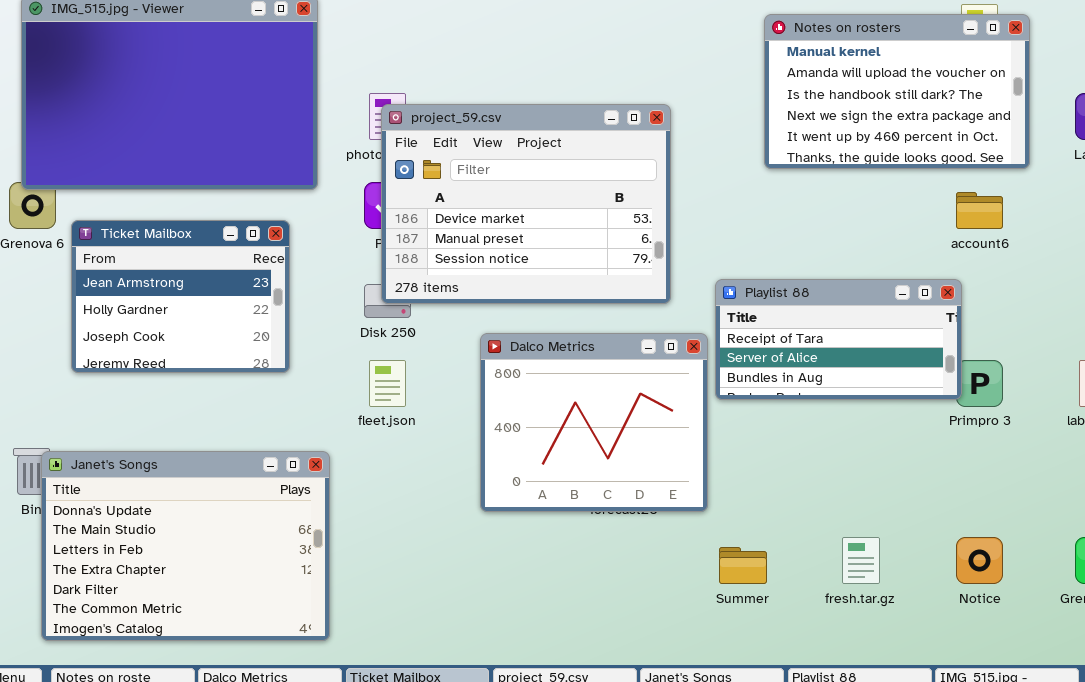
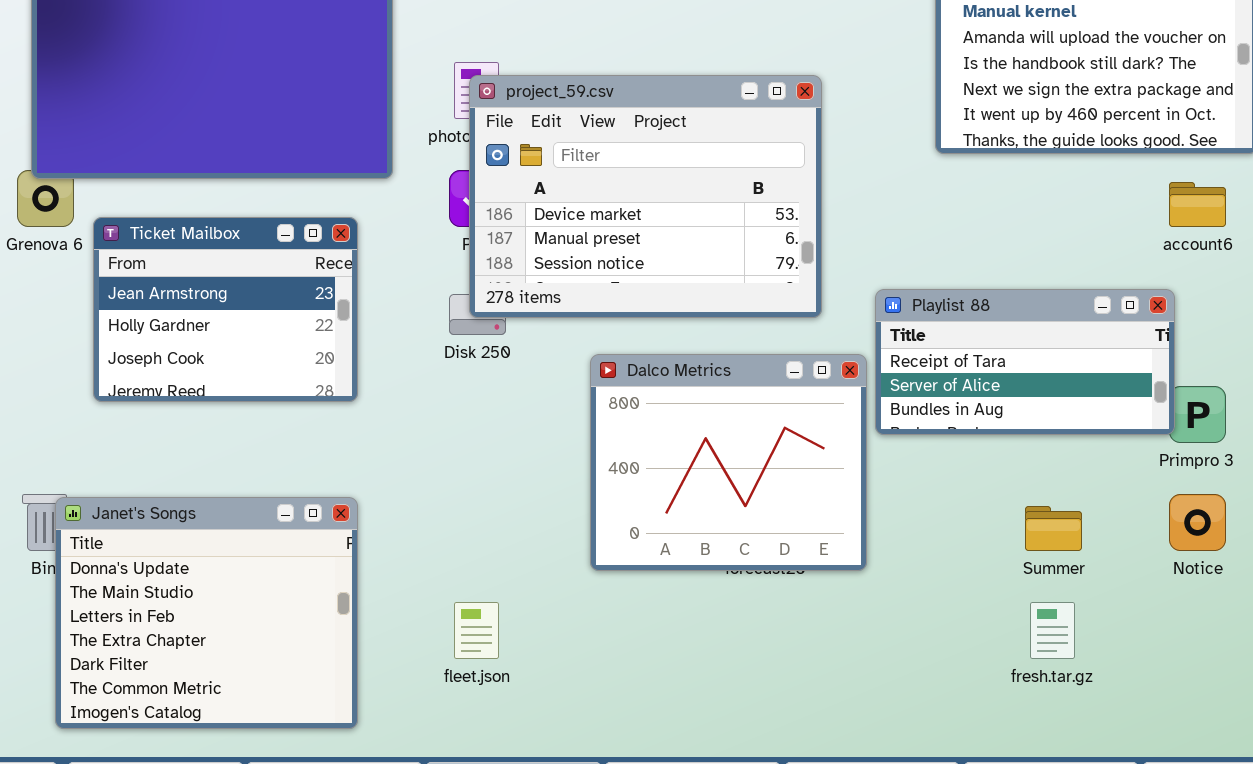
fleet.json: [369,360,406,407] -> [454,602,499,659], moved
Janet's Songs: [41,451,330,641] -> [55,497,358,729], resized
Notice: [956,537,1003,584] -> [1169,494,1226,551], moved
Summer: [719,547,767,584] -> [1025,506,1082,551], moved

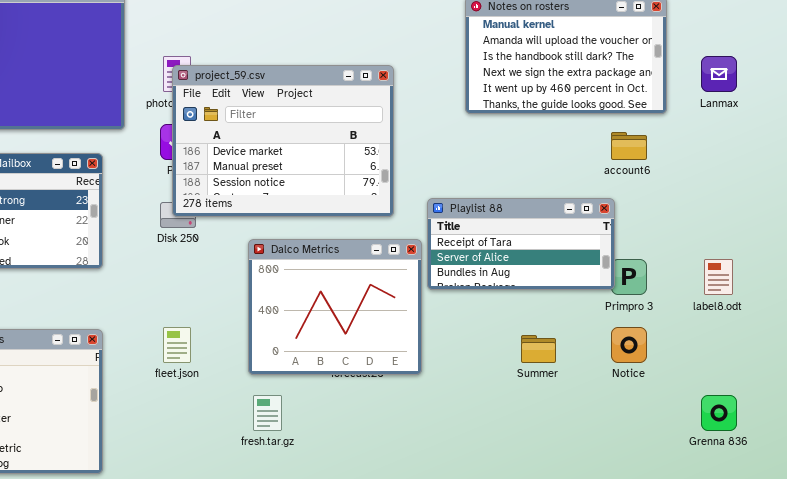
fleet.json: [454,602,499,659] -> [163,327,191,363], moved
fresh.tar.gz: [1030,602,1075,659] -> [253,395,282,431], moved

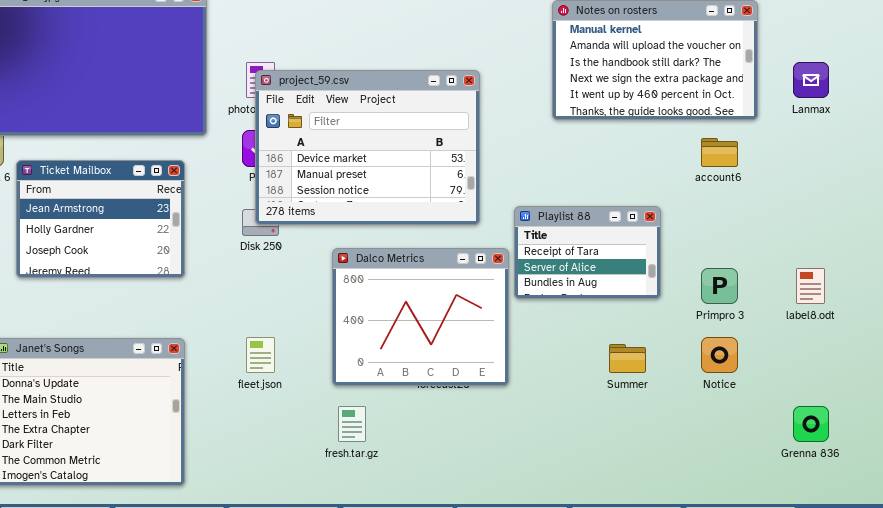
Playlist 88: [427,198,615,290] -> [514,206,661,299], resized

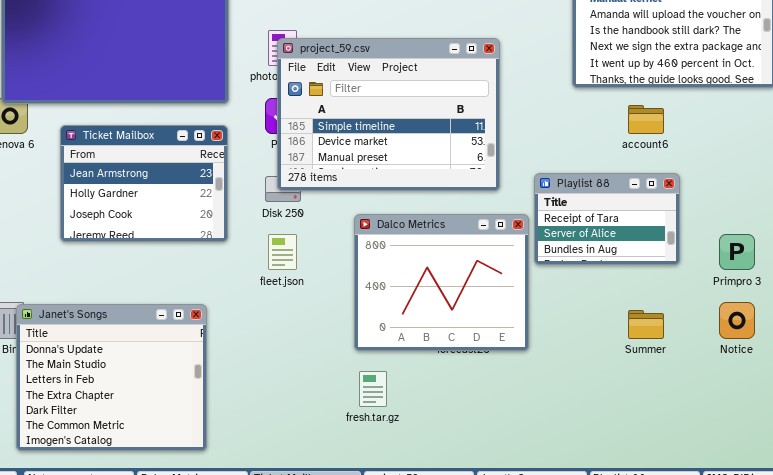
project_59.csv: [255,70,480,225] -> [277,38,500,191], scrolled up 1 row
account6: [701,138,738,167] -> [628,105,664,134], moved
Ticket Mailbox: [16,160,185,278] -> [60,125,228,242], moved
fleet.json: [246,337,275,373] -> [268,234,297,270], moved

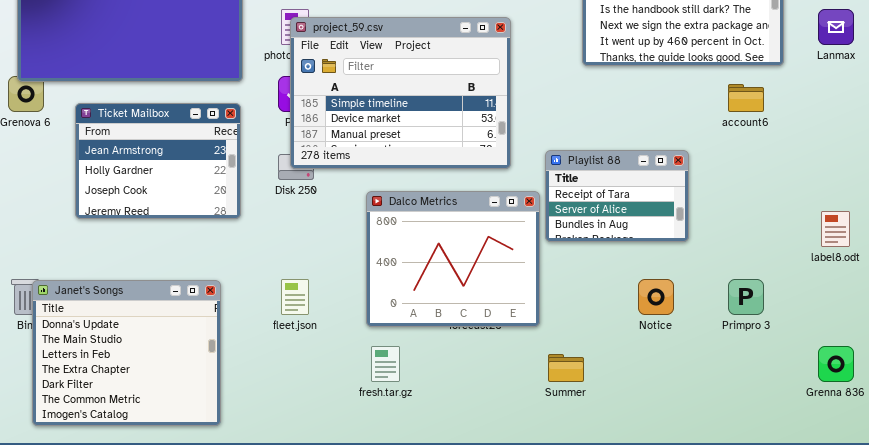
account6: [628,105,664,134] -> [728,84,764,112], moved
fleet.json: [268,234,297,270] -> [281,279,309,315], moved
Primpro 3: [719,234,755,270] -> [728,279,764,315], moved
Notice: [719,302,755,339] -> [638,279,674,315], moved
Summer: [628,310,664,339] -> [548,354,584,382], moved

